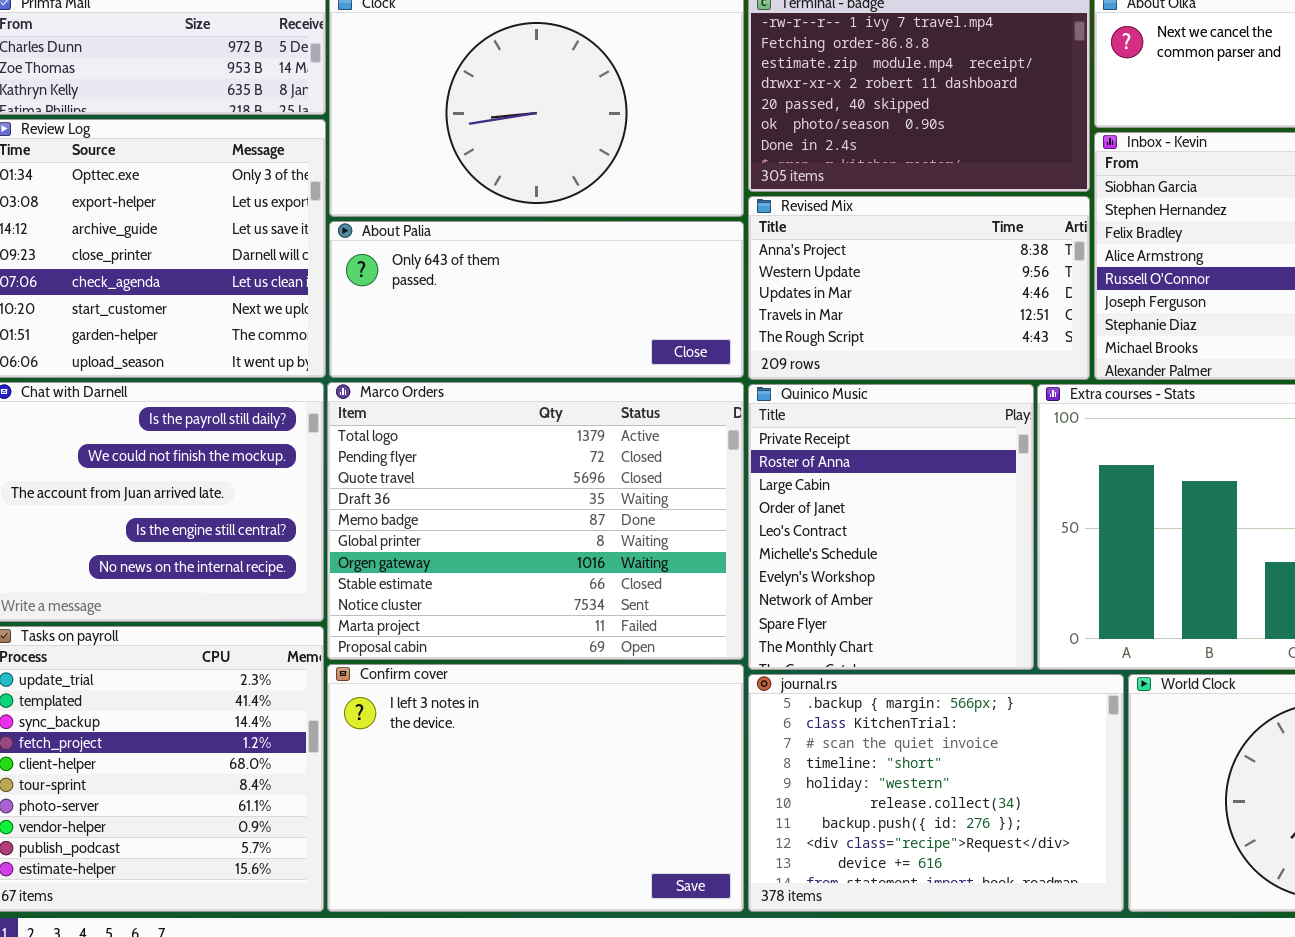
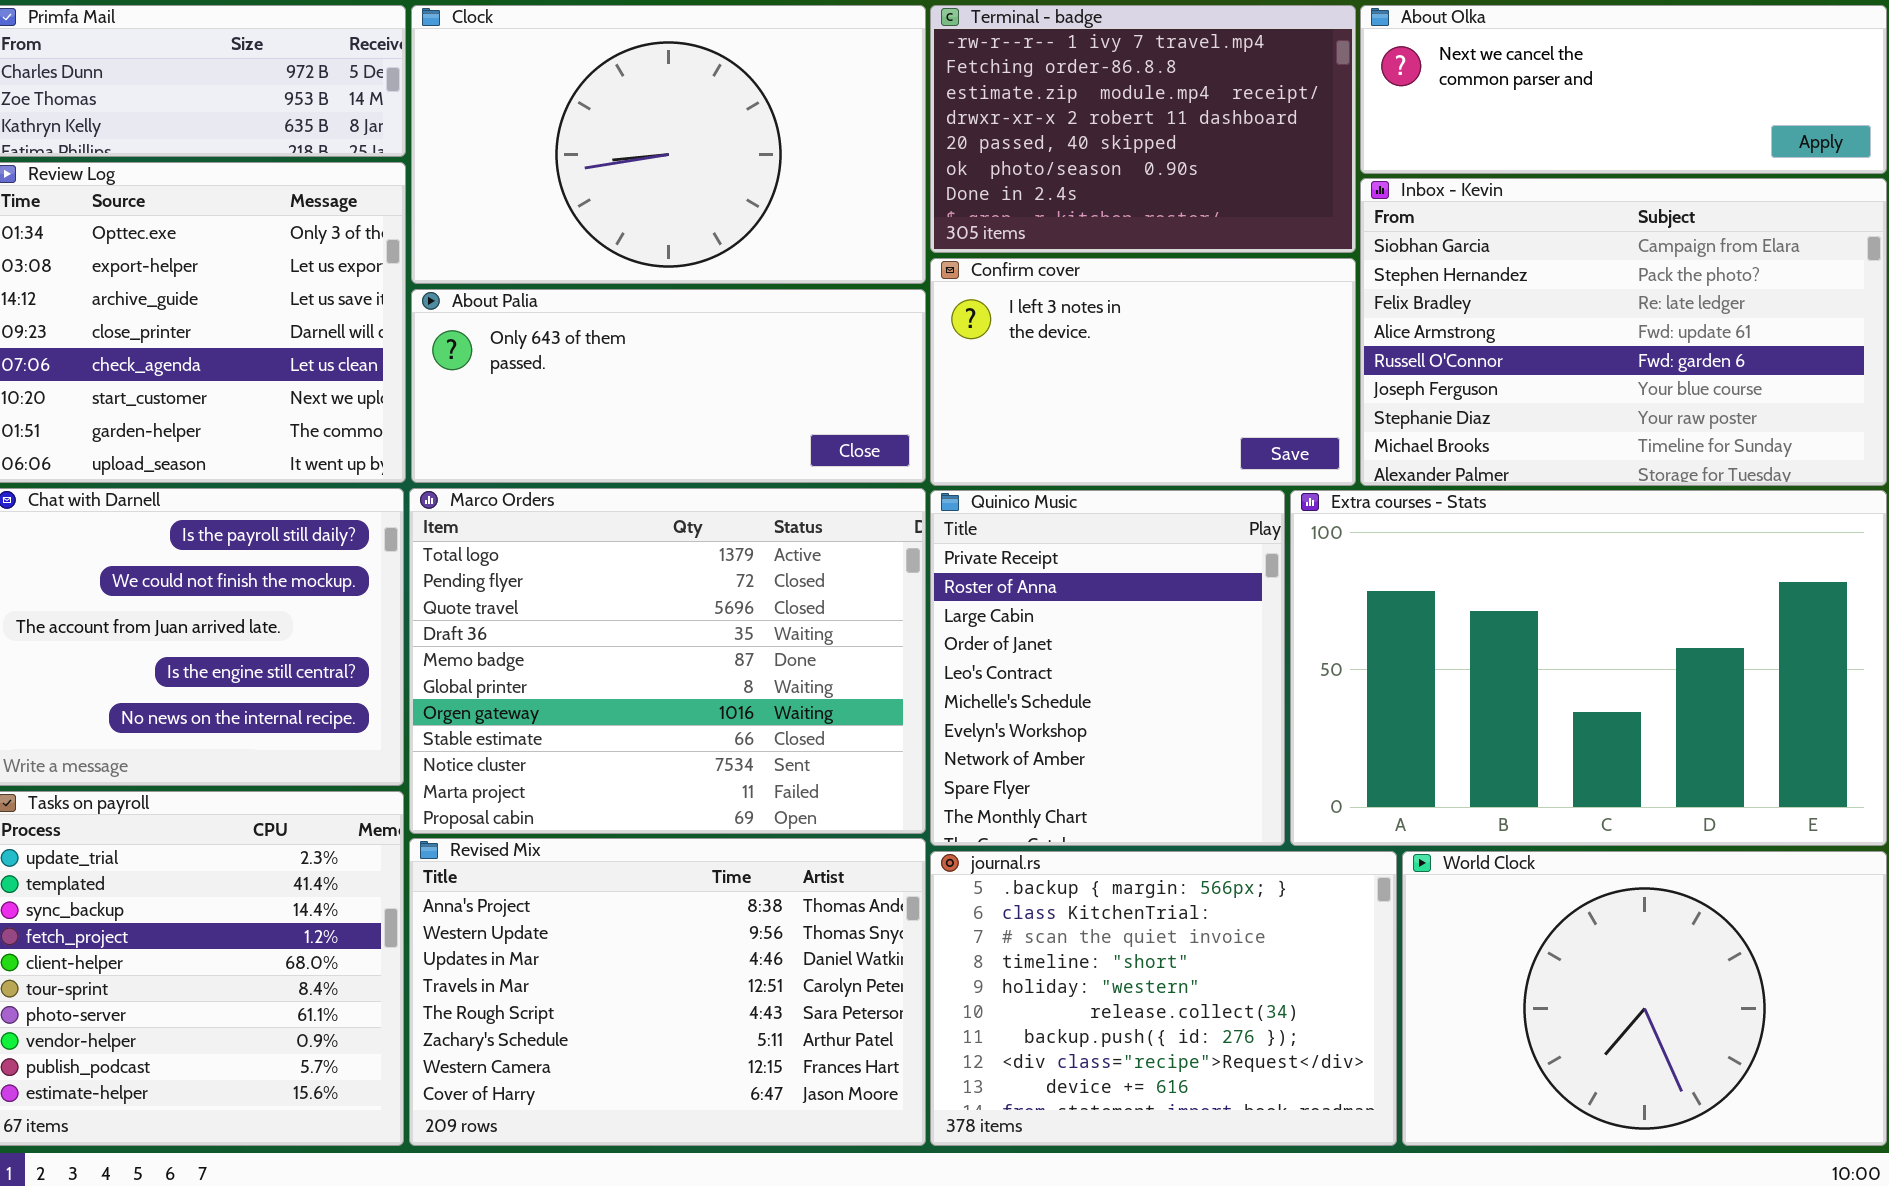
Revised Mix: [748,196,1090,380] -> [409,838,926,1146], moved, resized
Confirm cover: [327,664,744,912] -> [930,258,1356,486], moved, resized

